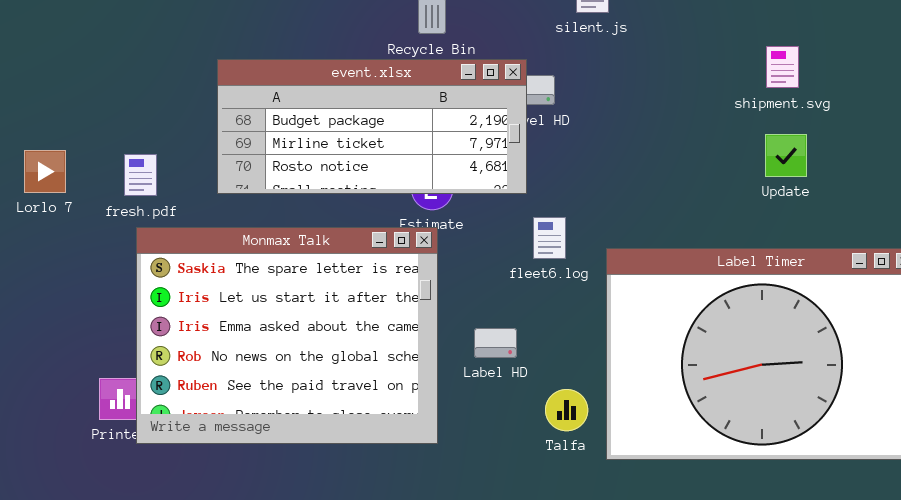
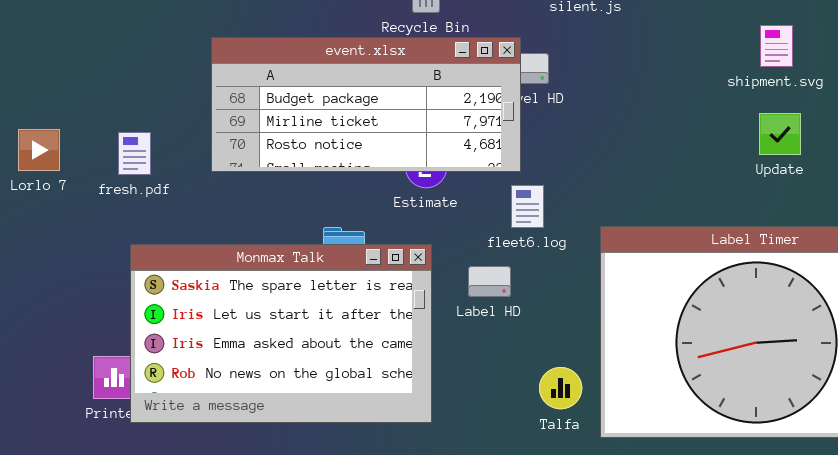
fleet6.log: [533,217,566,259] -> [511,185,544,228], moved
Monmax Talk: [136,227,438,444] -> [130,244,432,423], resized
Label HD: [474,328,517,358] -> [468,266,511,297], moved

